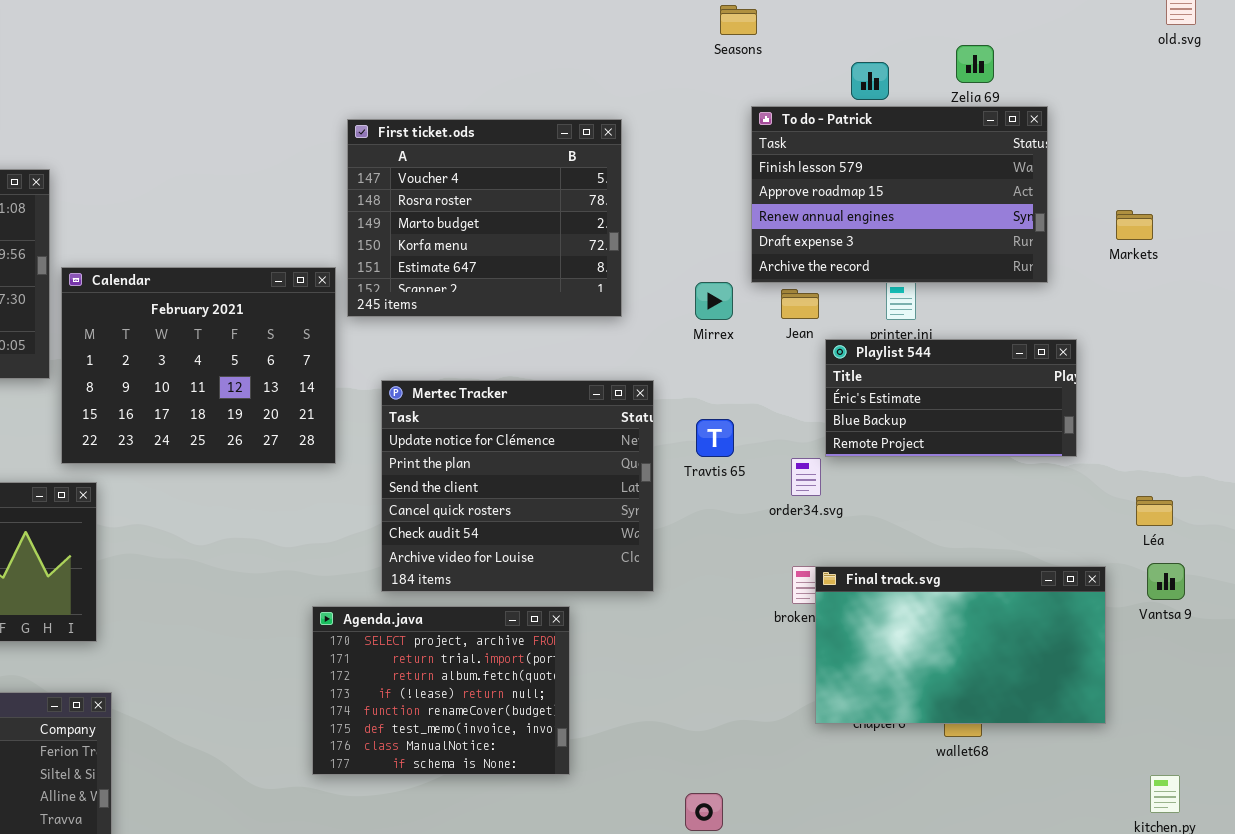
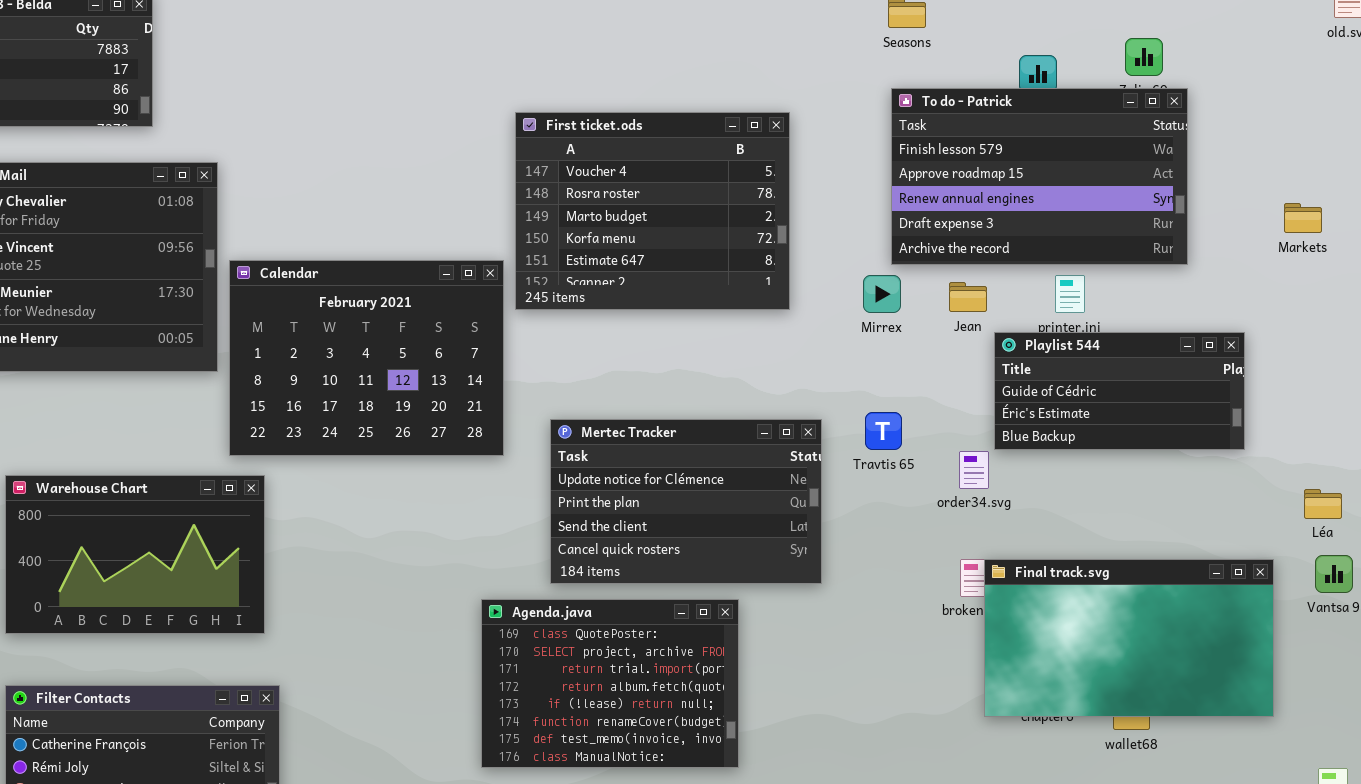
To do - Patrick: [751,106,1048,283] -> [891,88,1188,265], moved
Playlist 544: [825,339,1077,457] -> [994,332,1245,450], scrolled up 1 row
Mertec Tracker: [381,380,654,592] -> [550,419,822,584], resized
Agenda.java: [312,606,570,775] -> [481,599,739,768], scrolled up 1 row

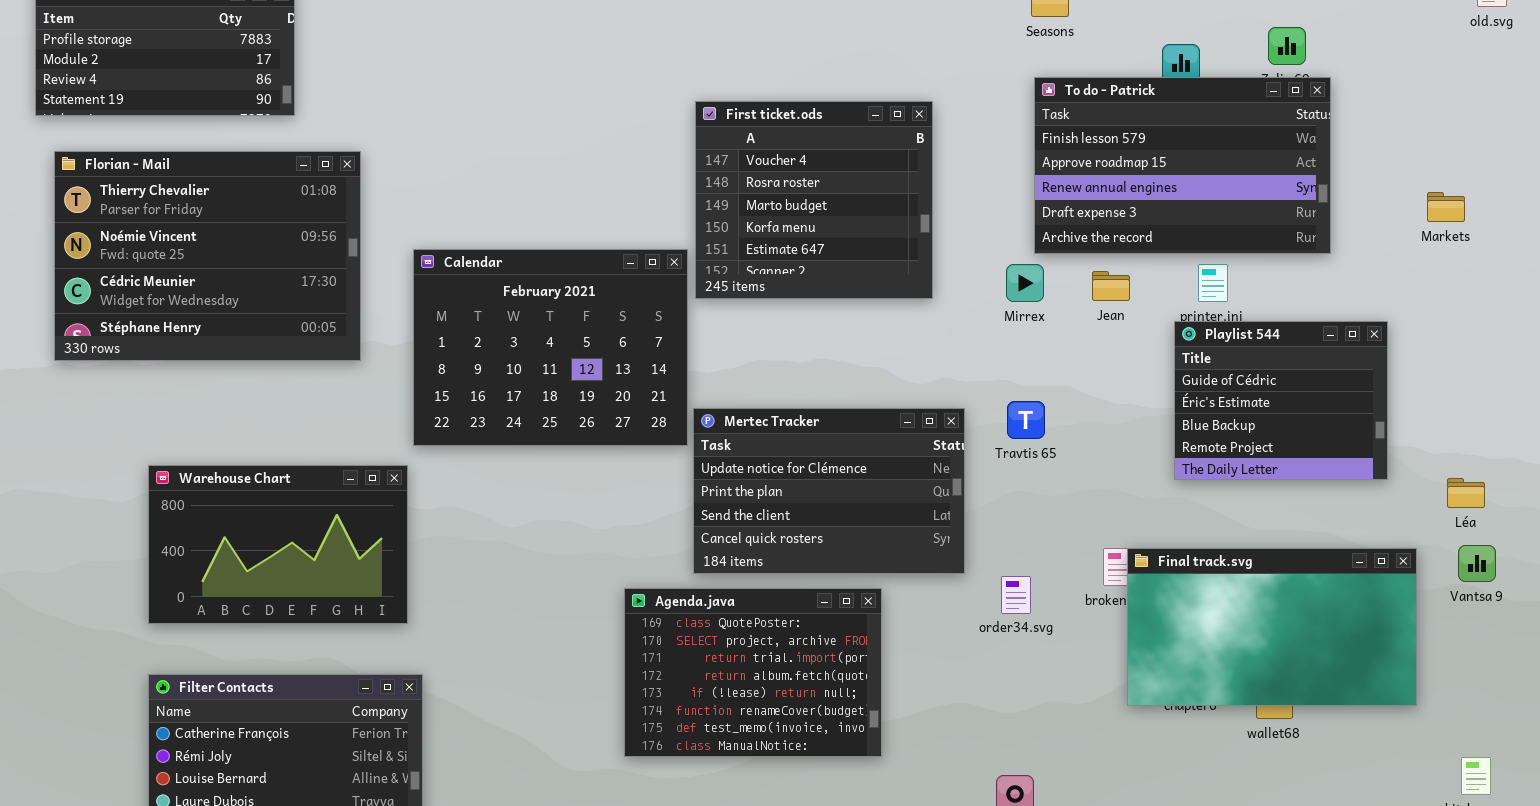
First ticket.ods: [515,112,790,310] -> [695,101,933,299], resized
Calendar: [229,260,504,456] -> [413,249,688,446], moved
Playlist 544: [994,332,1245,450] -> [1174,321,1388,480], resized
order34.svg: [959,451,989,489] -> [1001,576,1031,614], moved

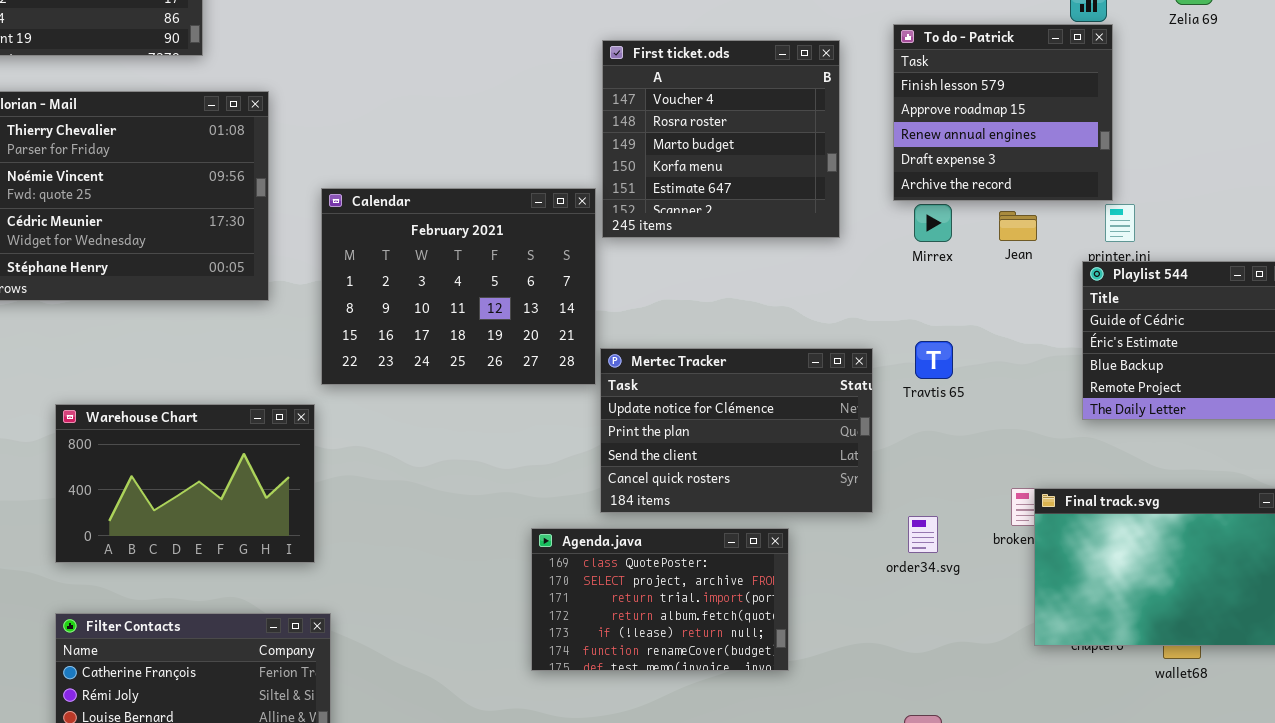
To do - Patrick: [1034,77,1331,254] -> [893,24,1113,201], moved, resized
Agenda.java: [624,588,882,757] -> [531,528,789,671], resized

